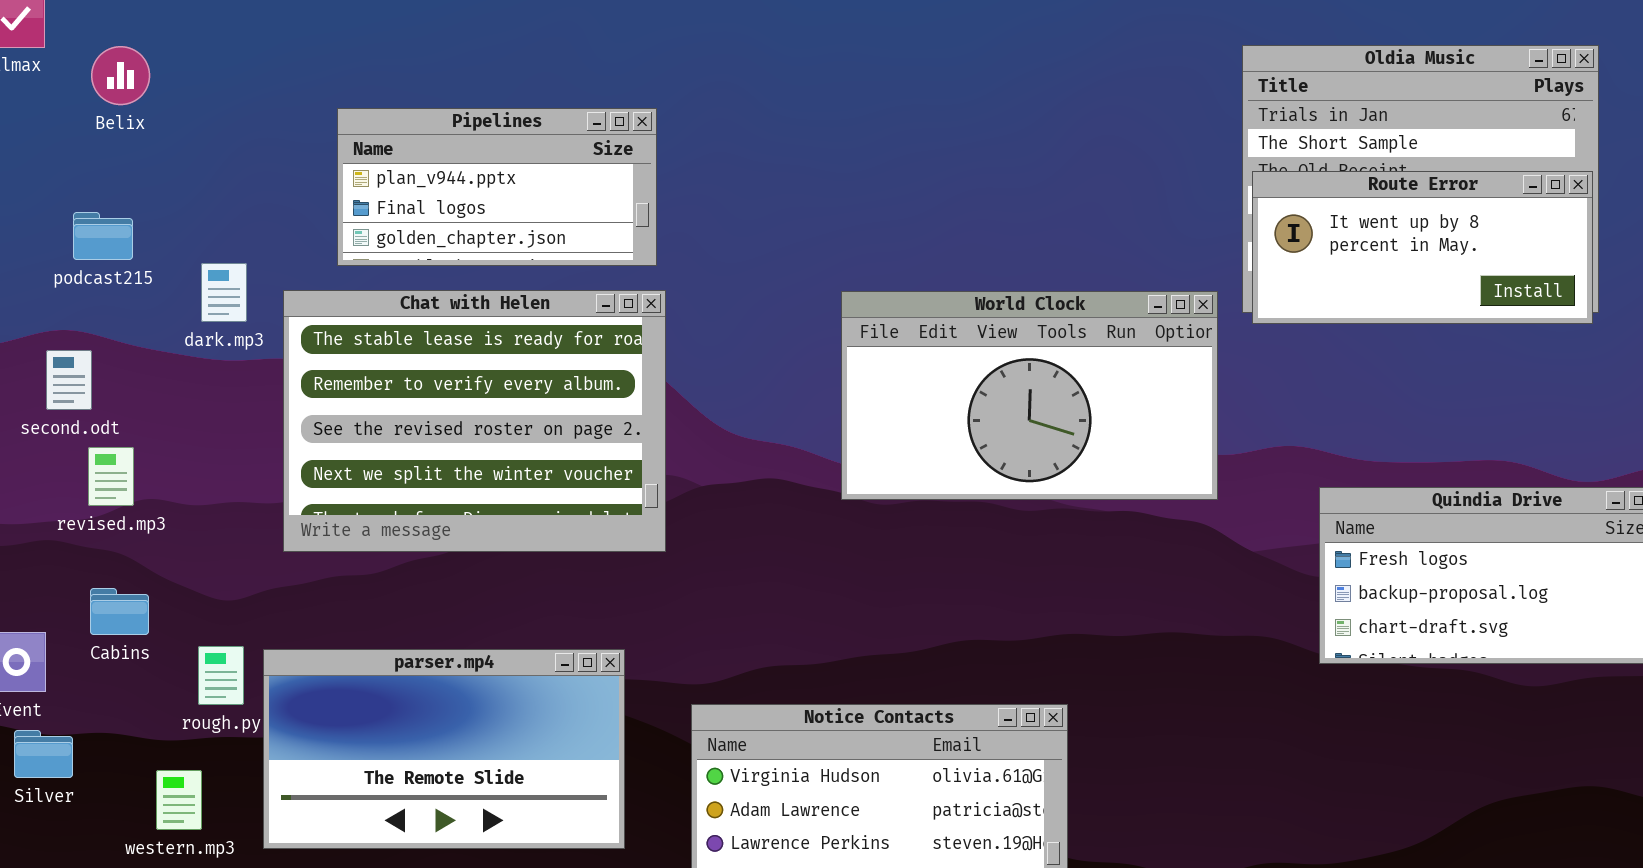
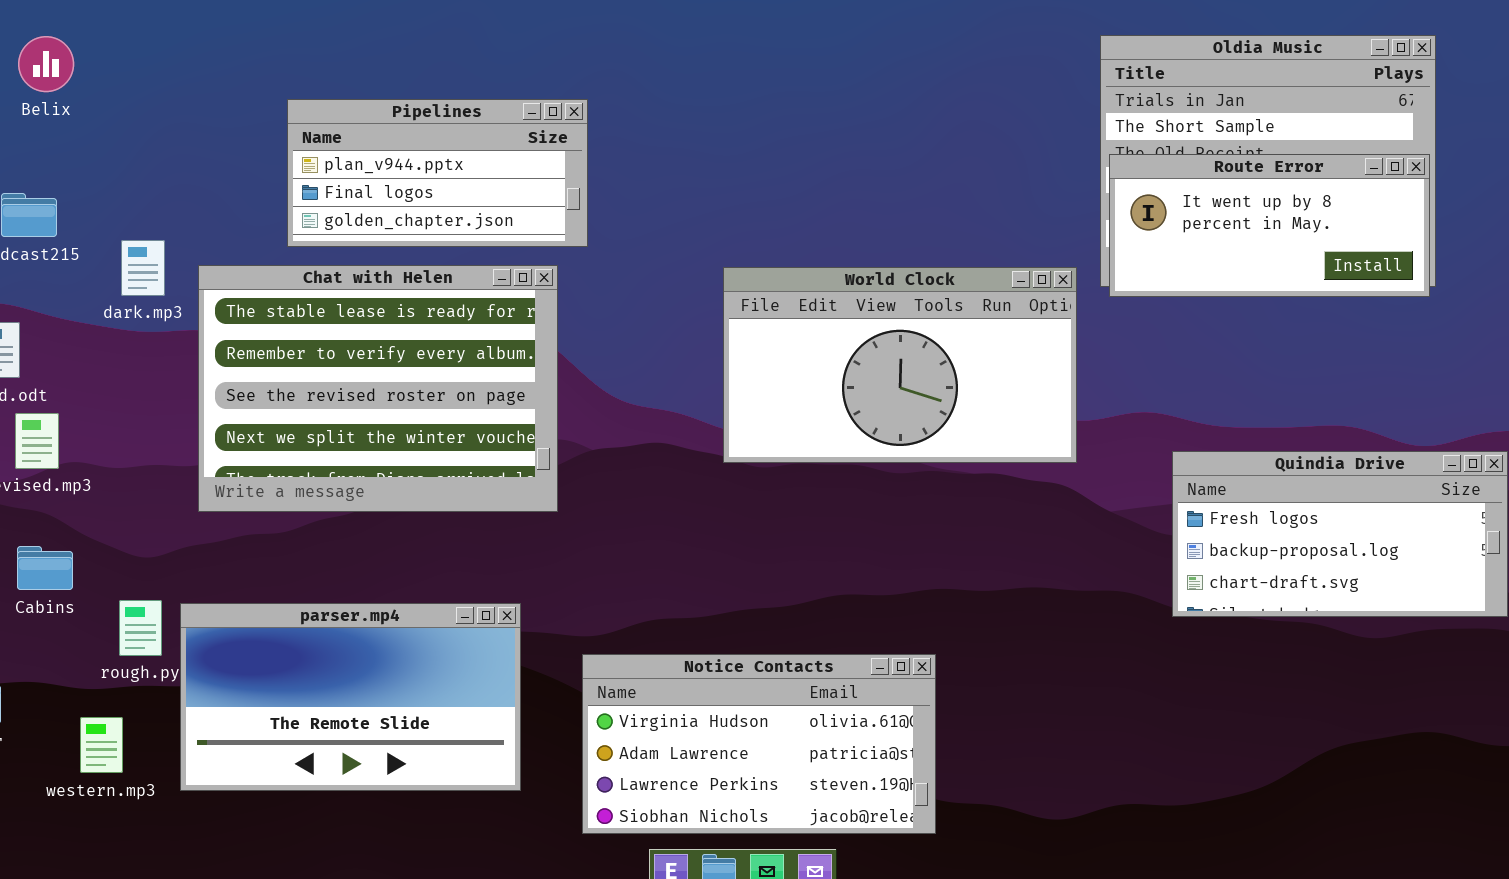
Pipelines: [337,108,657,266] -> [287,99,588,247], moved

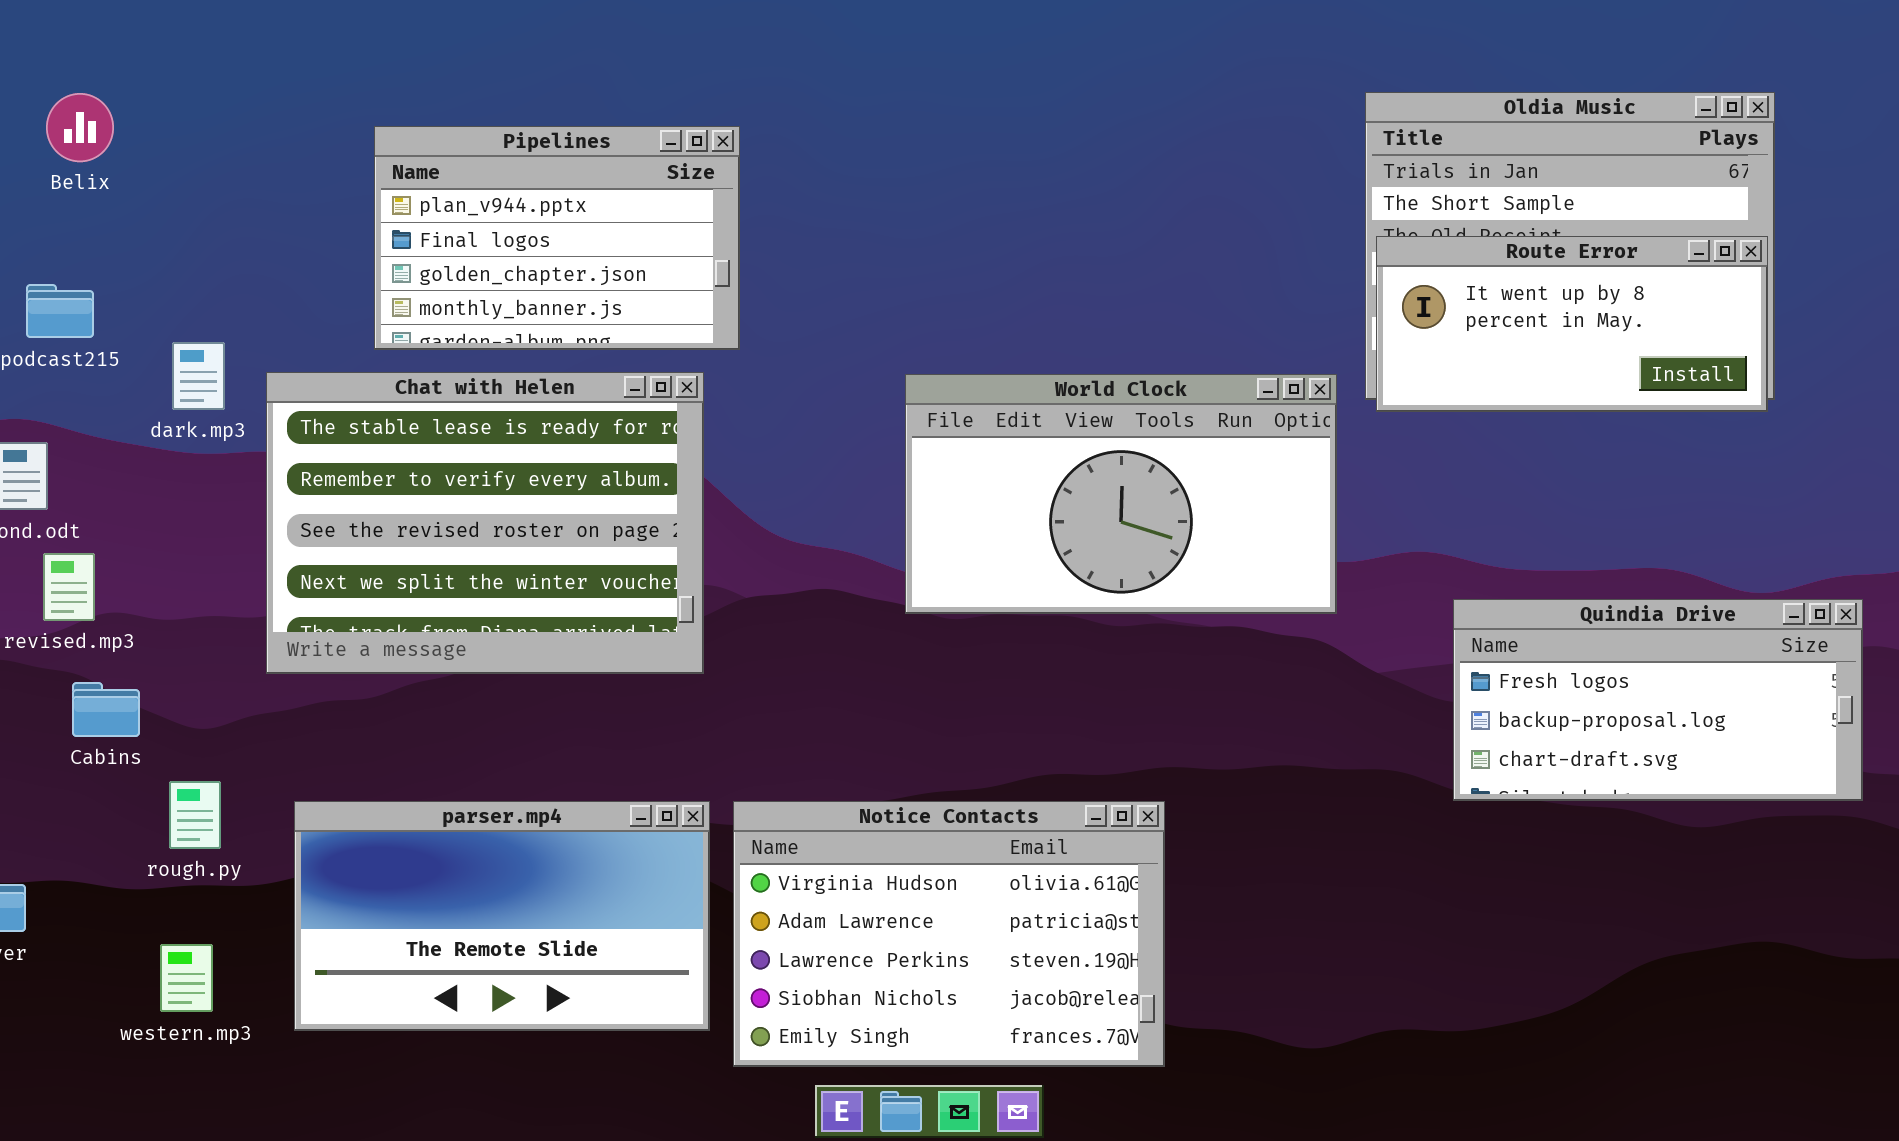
Pipelines: [287,99,588,247] -> [374,126,740,350], resized
Cabins: [17,546,73,590] -> [72,682,140,737], moved
parser.mp4: [180,603,521,791] -> [294,801,710,1031], moved
Notice Contacts: [582,654,936,834] -> [733,801,1165,1067], resized
western.mp3: [80,717,123,773] -> [160,944,213,1012], moved

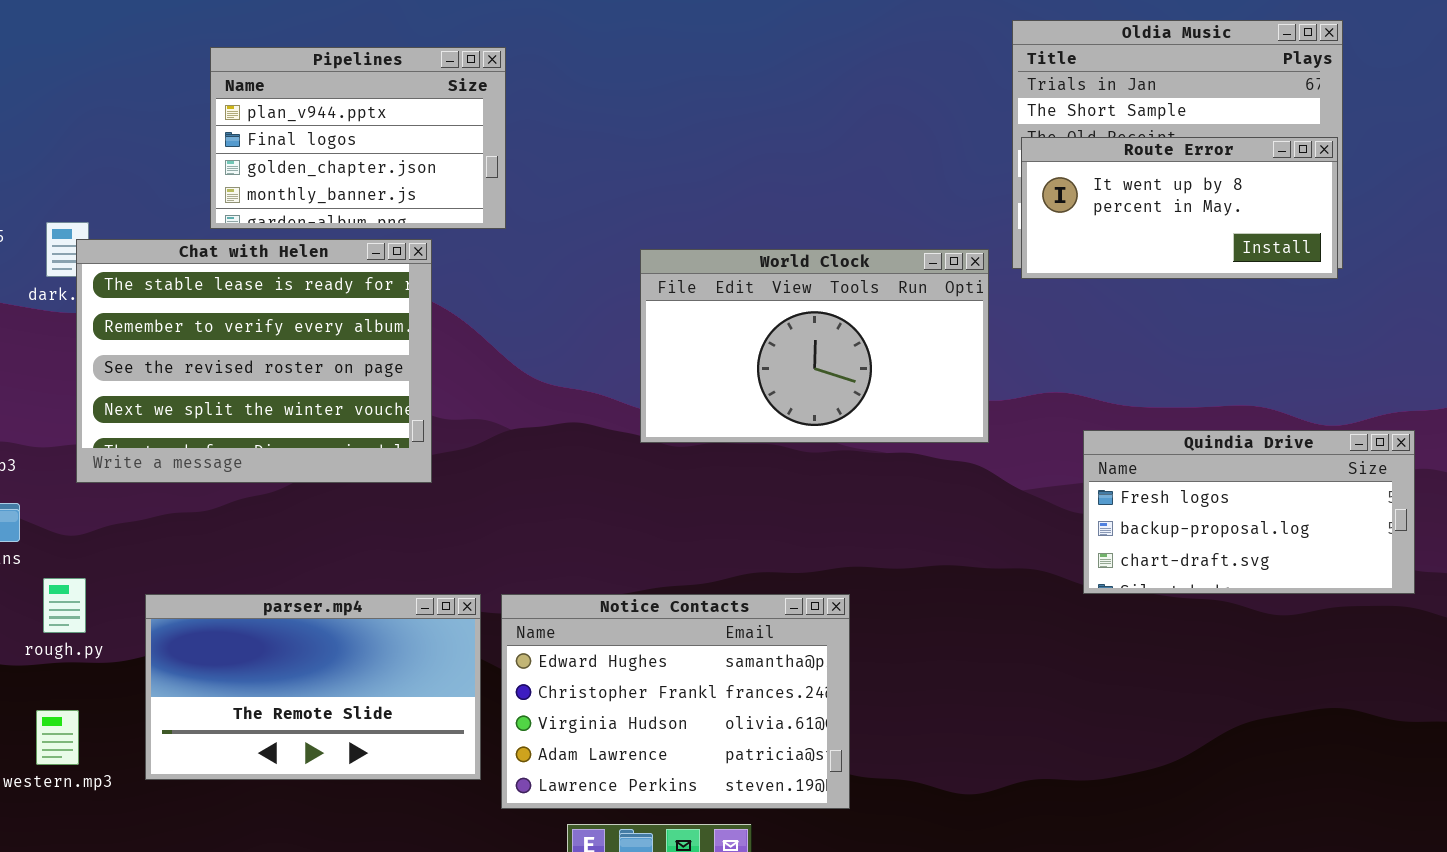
Chat with Helen: [266,372,704,674] -> [76,239,432,483], moved
Notice Contacts: [733,801,1165,1067] -> [501,594,850,809], scrolled up 2 rows

